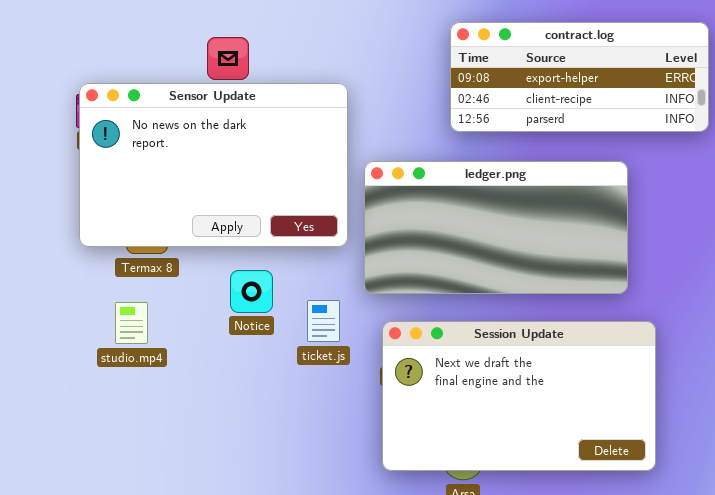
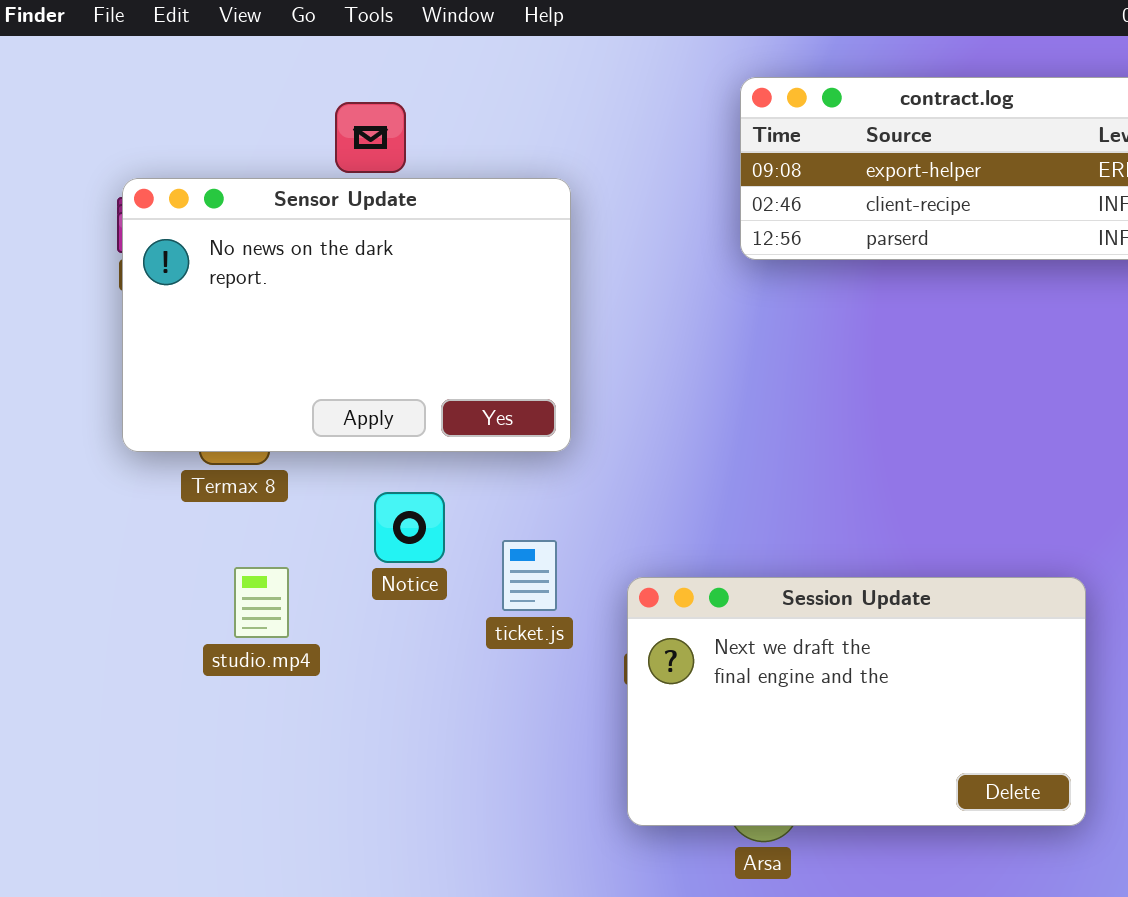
ledger.png: [364,161,628,294] -> none, closed
studio.mp4: [115,302,148,344] -> [234,567,289,638], moved

